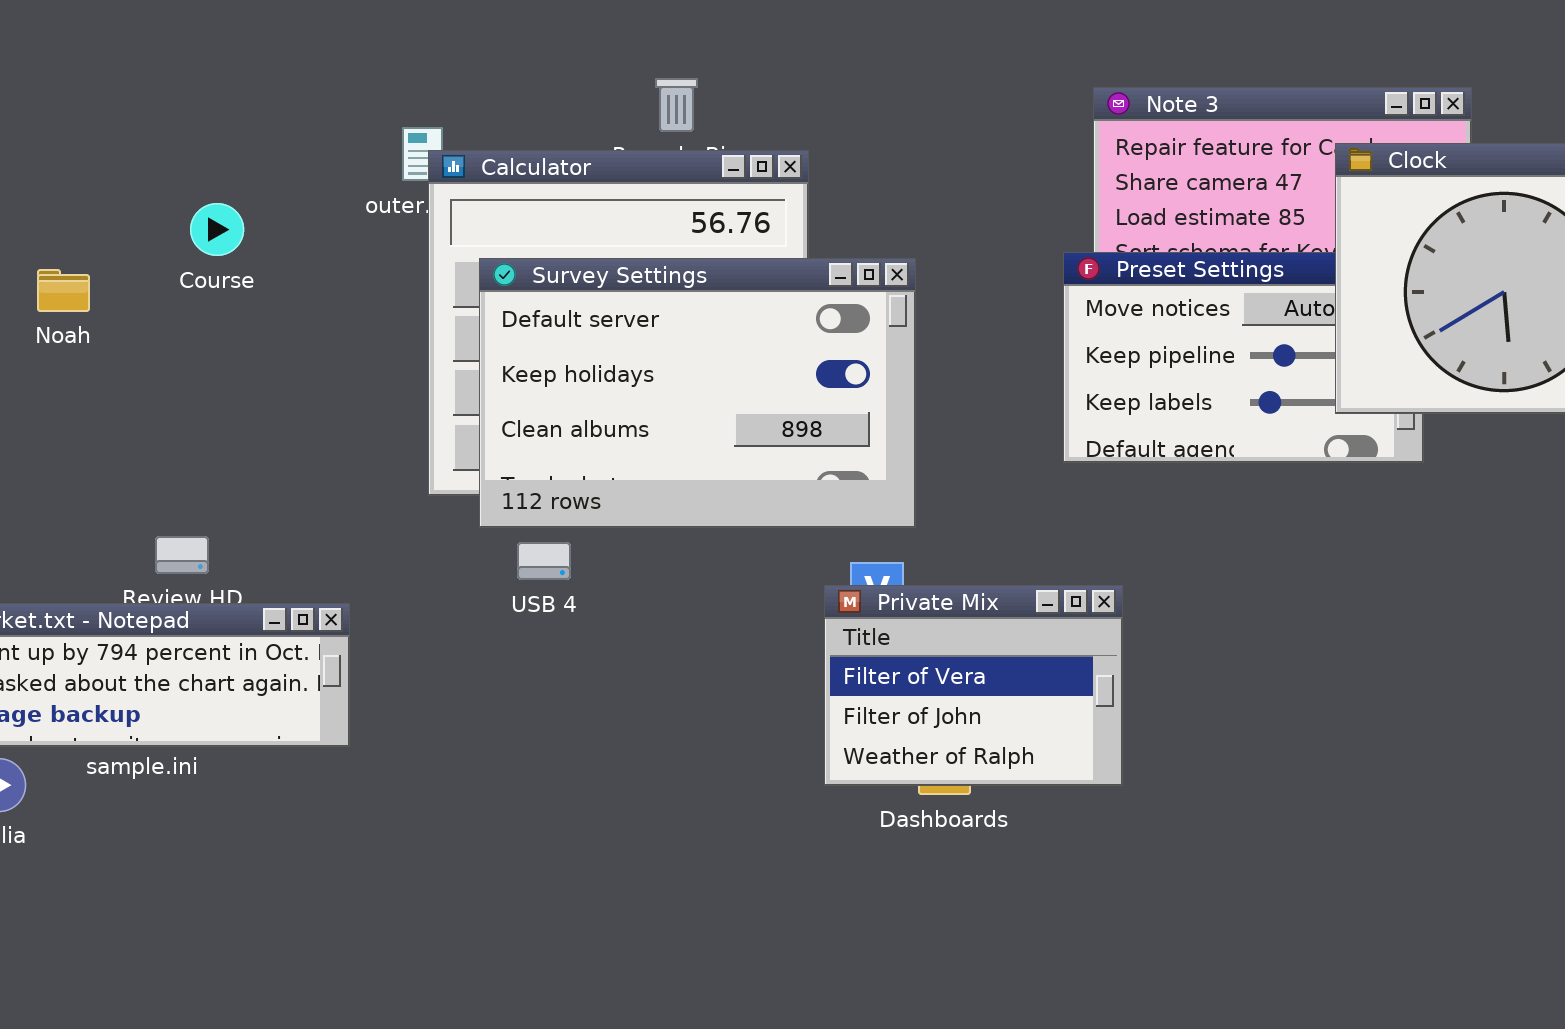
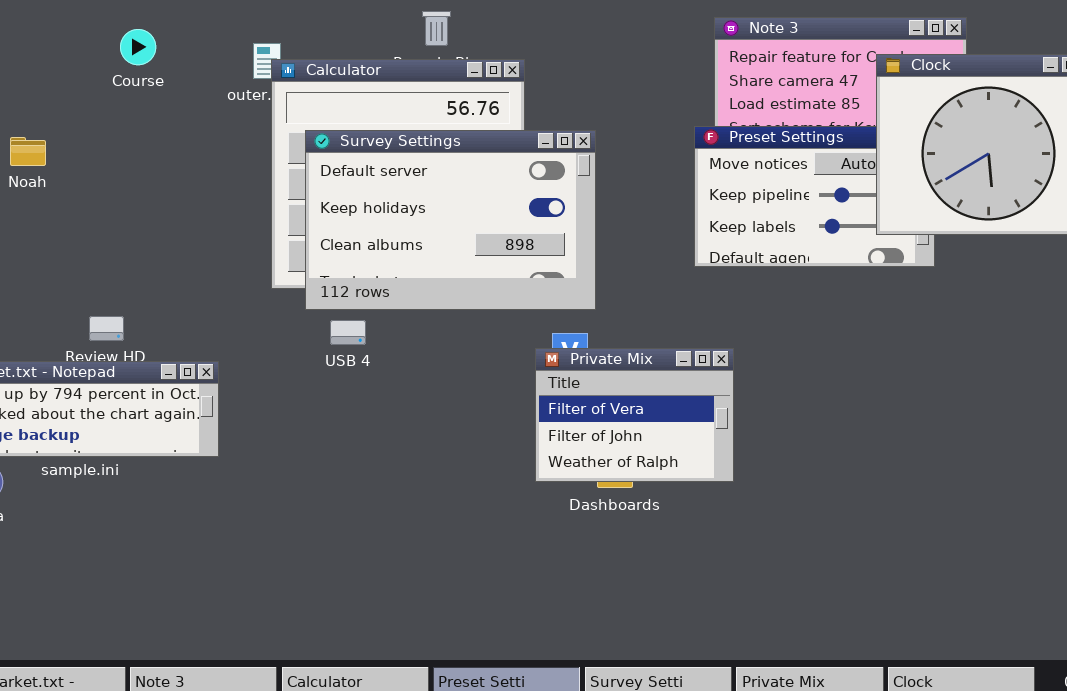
Course: [190,203,244,256] -> [120,29,156,65], moved

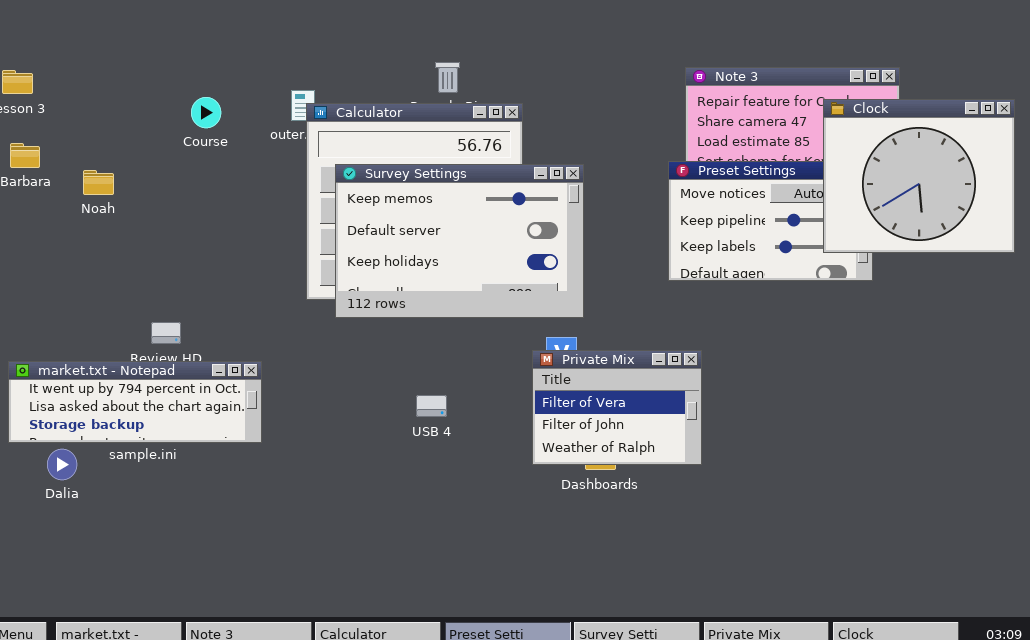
Course: [120,29,156,65] -> [191,97,221,128], moved
Survey Settings: [305,130,596,310] -> [335,164,584,318], scrolled up 1 row
USB 4: [330,320,366,345] -> [416,395,447,417], moved

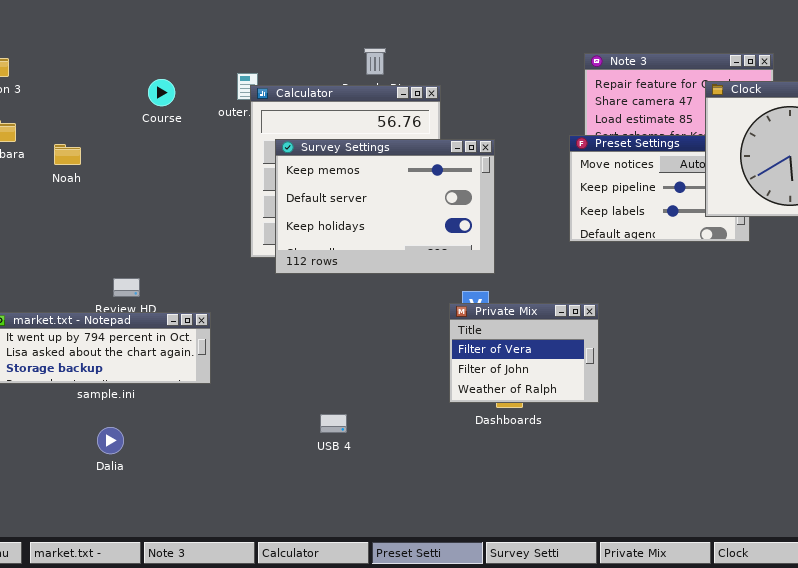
USB 4: [416,395,447,417] -> [320,414,347,433], moved
Dalia: [47,449,77,480] -> [97,427,124,454], moved

